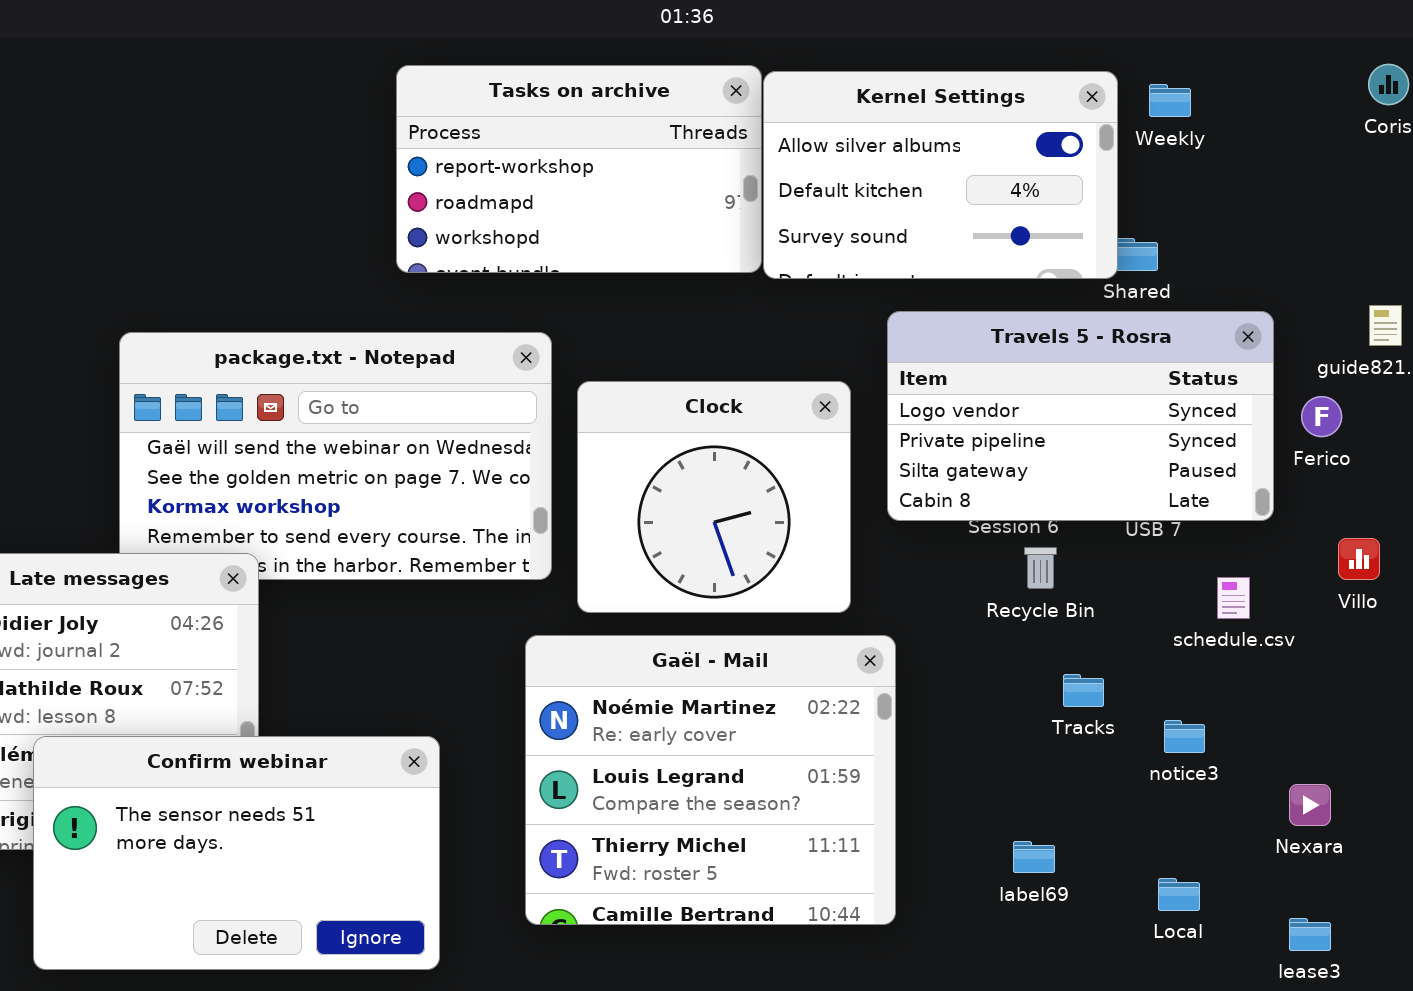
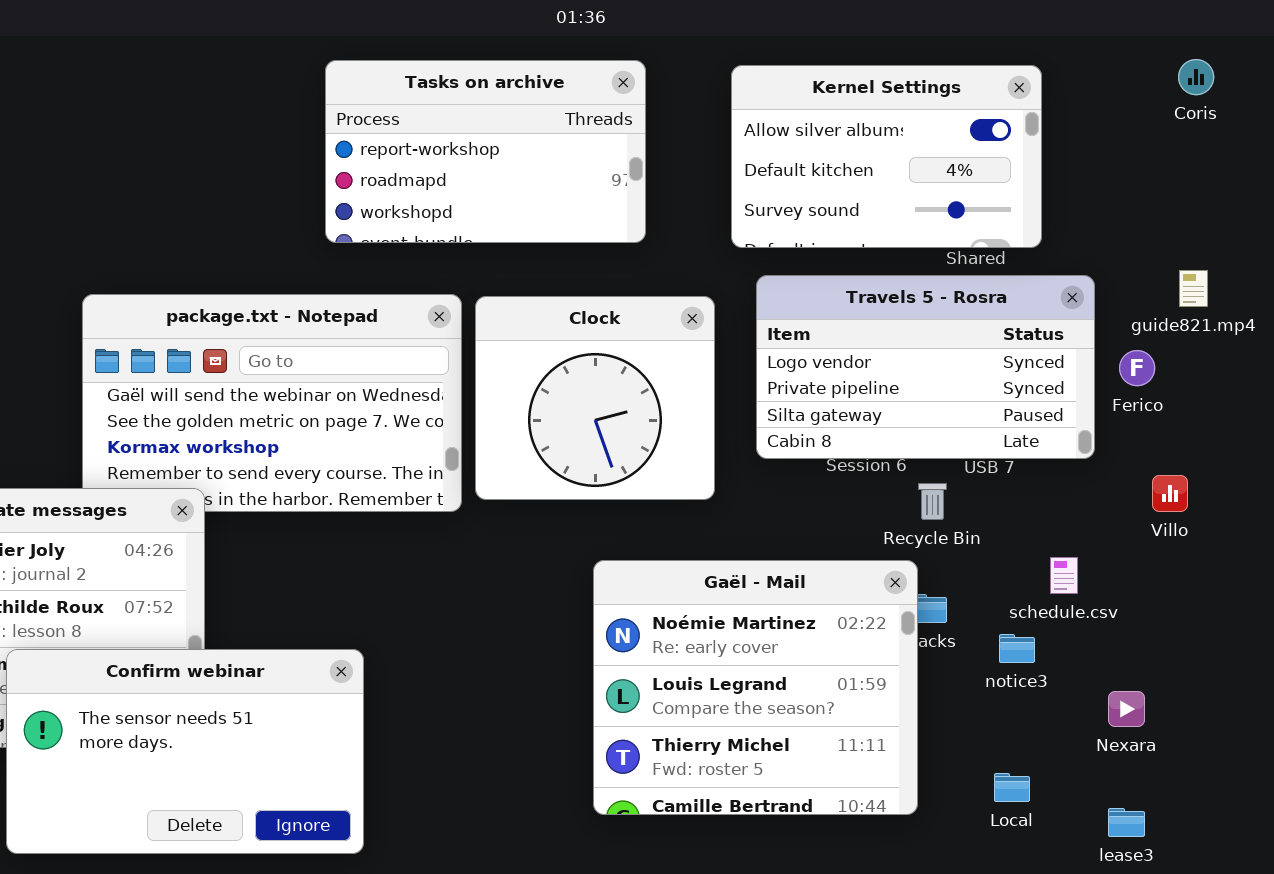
Kernel Settings: [763,71,1118,279] -> [731,65,1042,248], moved
Clock: [577,381,851,613] -> [475,296,715,500], moved
Recycle Bin: [1024,547,1057,589] -> [918,483,947,520], moved
schedule.csv: [1217,577,1250,619] -> [1050,557,1078,594], moved
Gaël - Mail: [525,635,896,925] -> [593,560,918,815], moved

